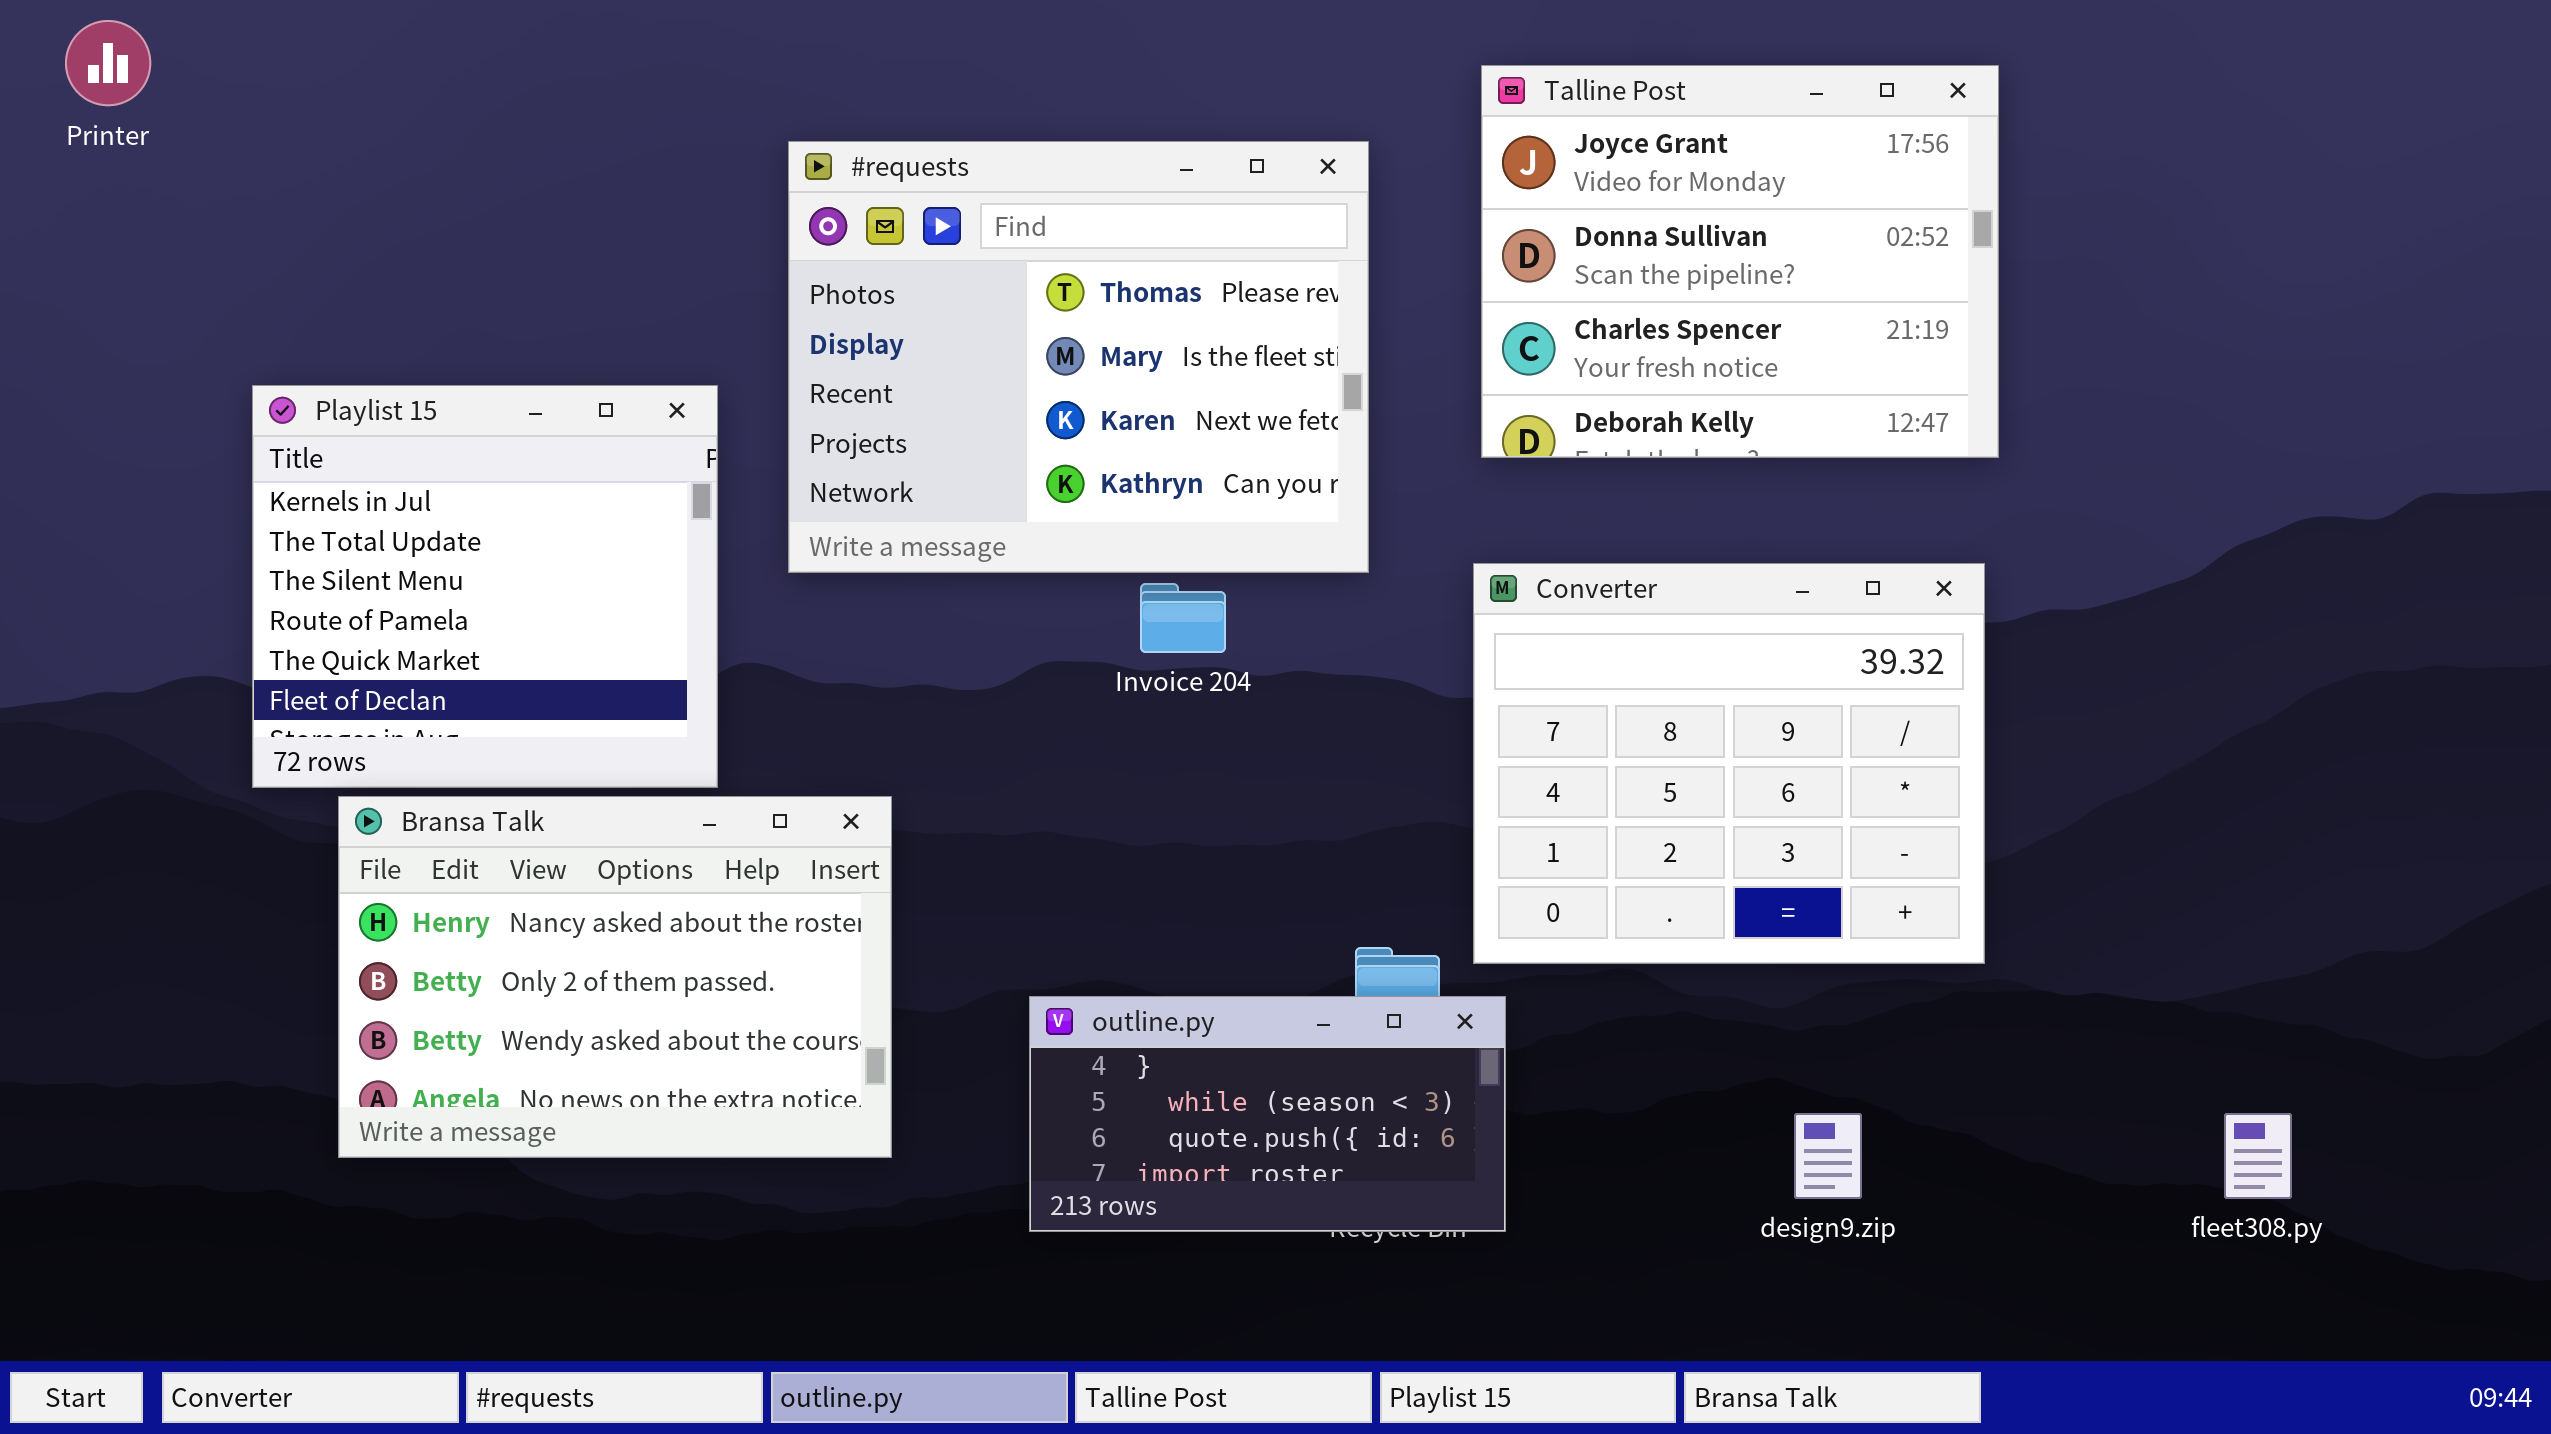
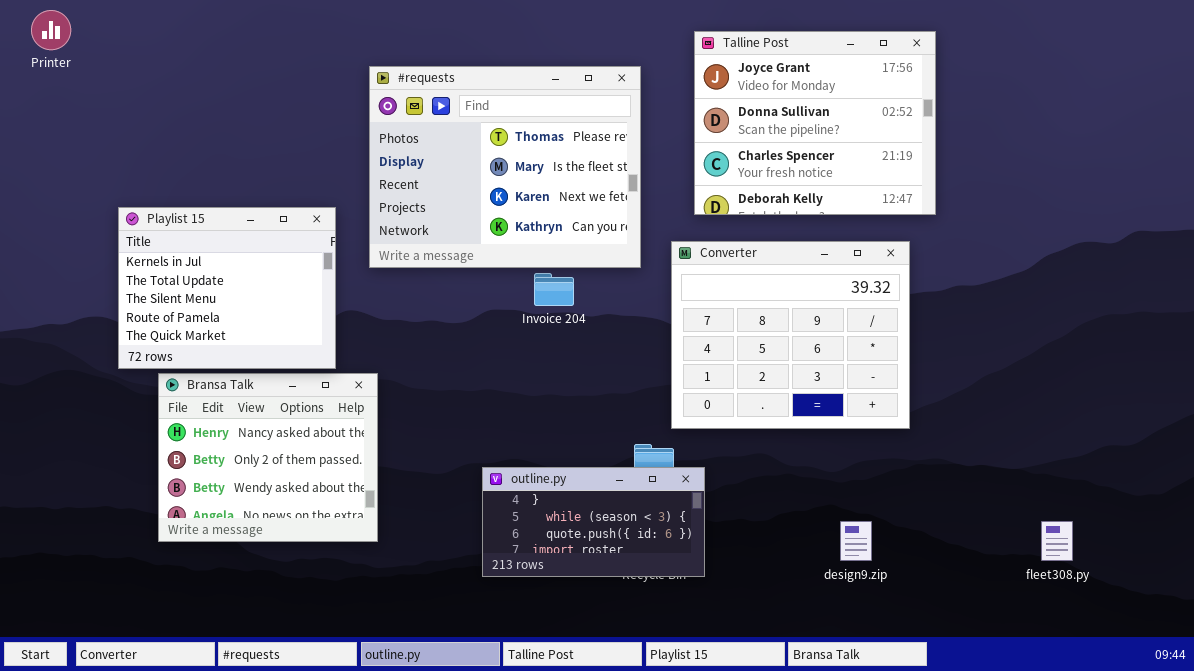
Playlist 15: [252,385,718,788] -> [118,207,336,369], resized
Converter: [1473,563,1985,964] -> [671,241,910,429], moved
Bransa Talk: [338,796,892,1158] -> [158,373,378,542], resized

